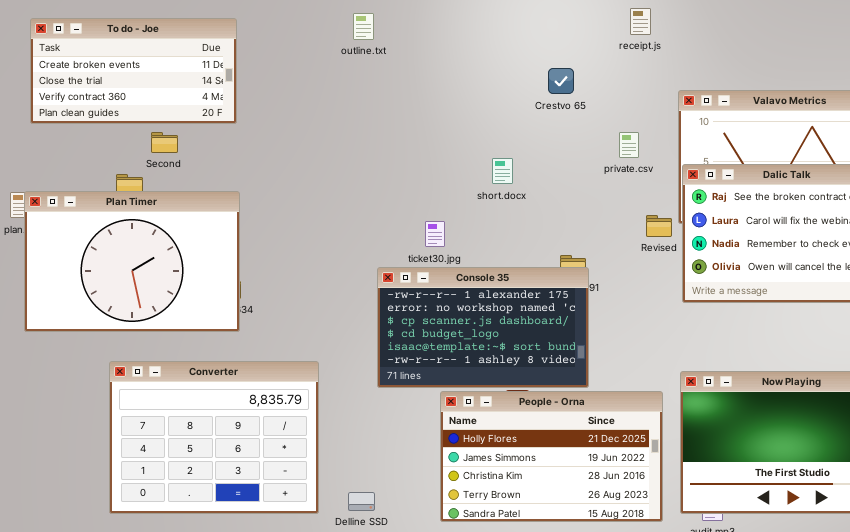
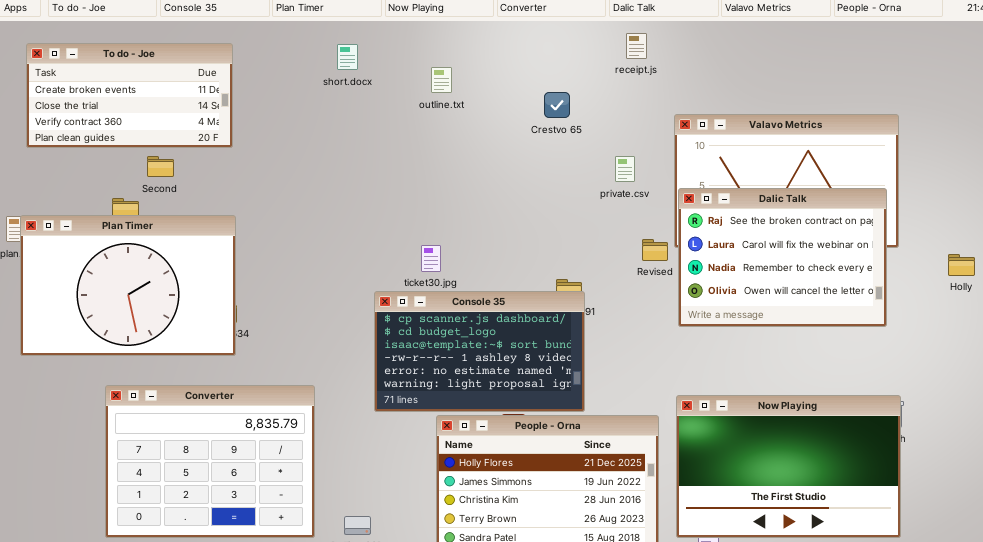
outline.txt: [353,13,374,40] -> [431,67,452,93], moved
short.docx: [492,158,513,184] -> [337,44,358,70], moved
Console 35: [377,267,589,388] -> [374,291,585,412], scrolled down 2 rows

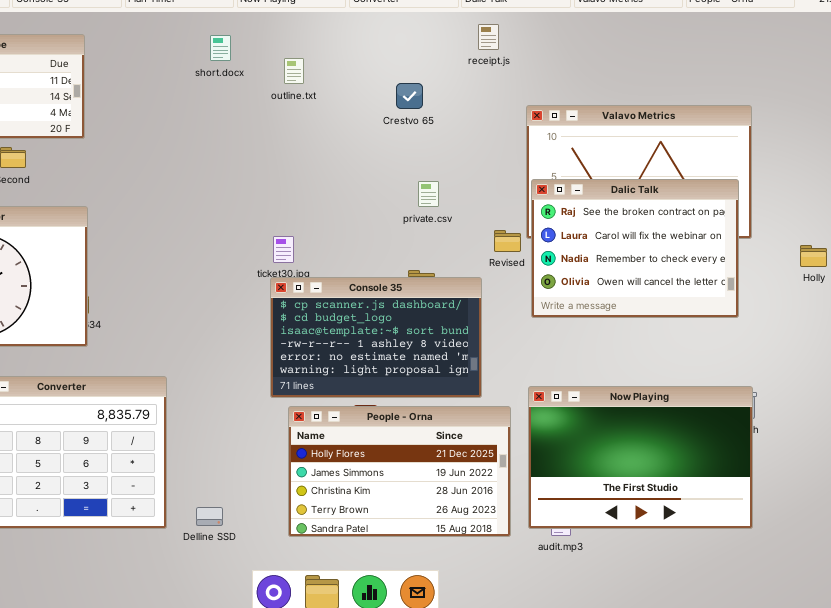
short.docx: [337,44,358,70] -> [210,35,231,61], moved
private.csv: [615,156,635,182] -> [418,181,439,207], moved
Console 35: [374,291,585,412] -> [270,277,482,398], moved

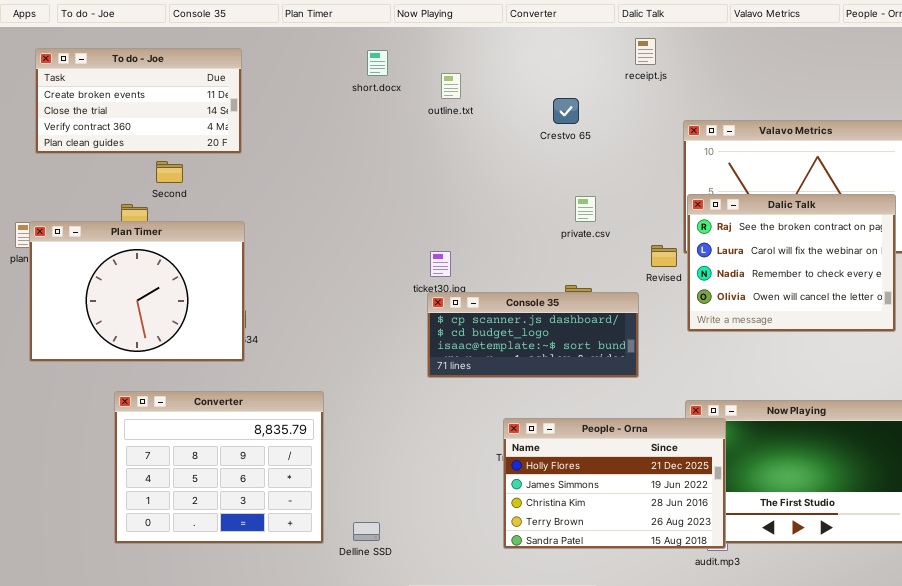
Console 35: [270,277,482,398] -> [427,292,639,378], resized
People - Orna: [288,406,511,537] -> [503,418,726,549], moved

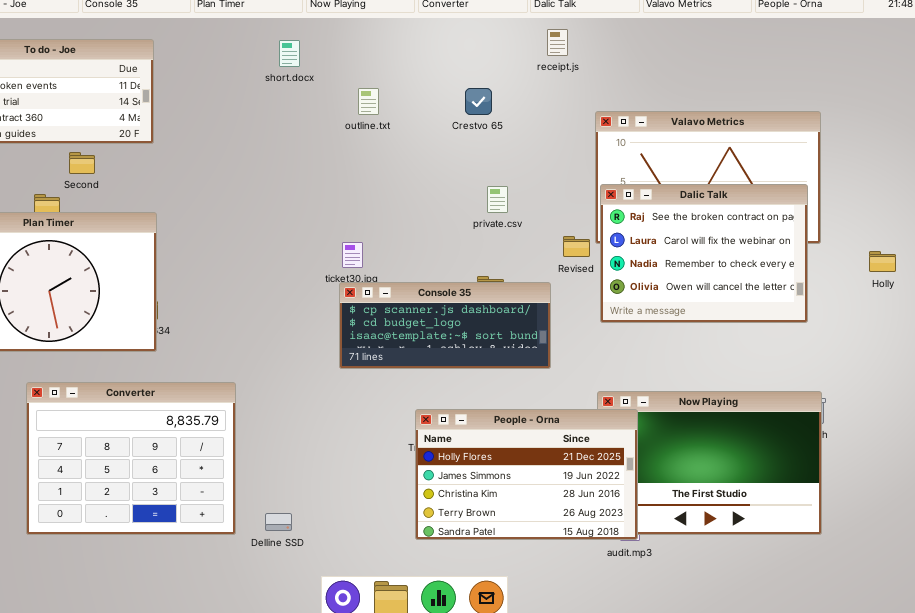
outline.txt: [441,73,461,99] -> [358,88,379,115], moved

